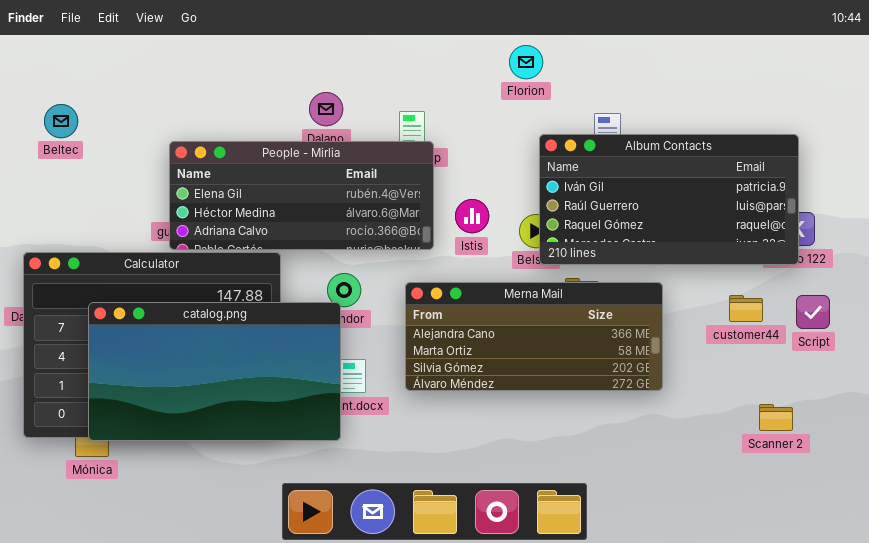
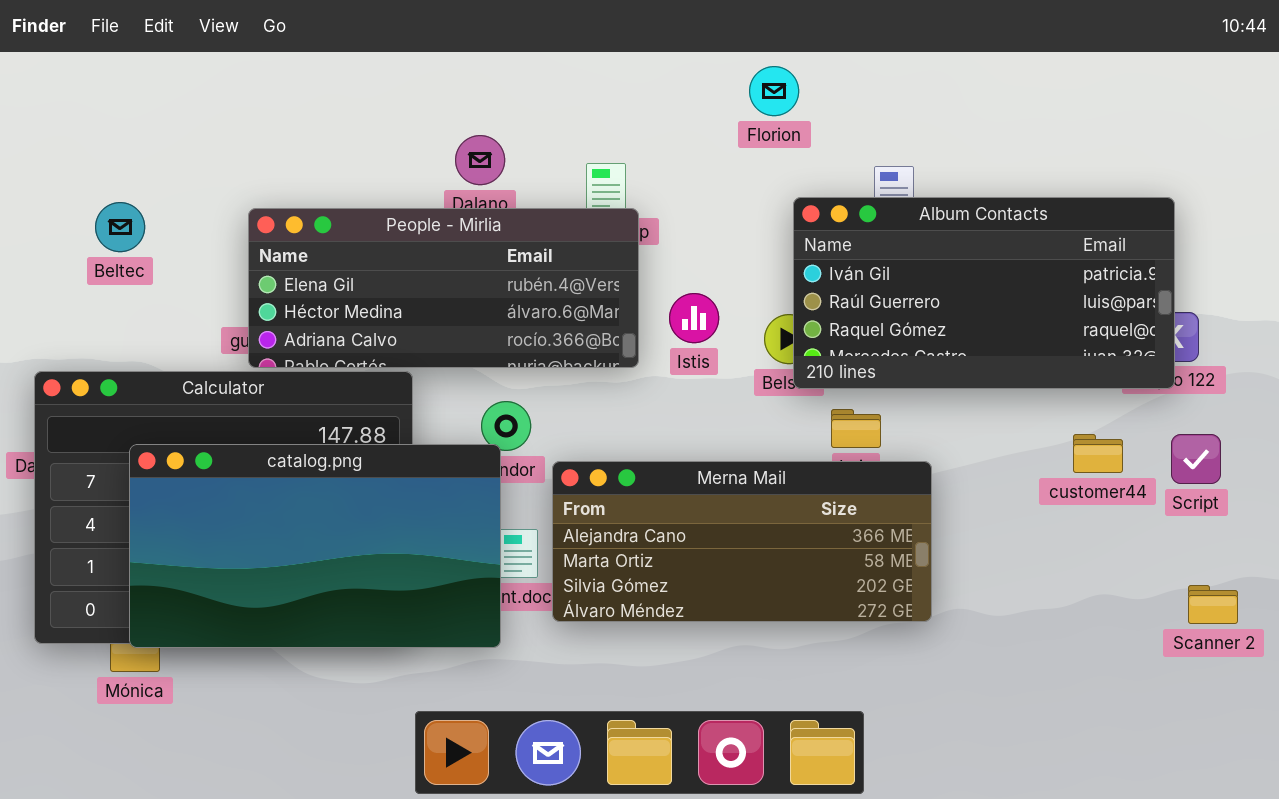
Beltec: [44,104,78,138] -> [95,202,145,252], moved
Merna Mail: [405,282,663,391] -> [552,461,932,622], moved
Scanner 2: [759,404,793,431] -> [1188,585,1238,624], moved

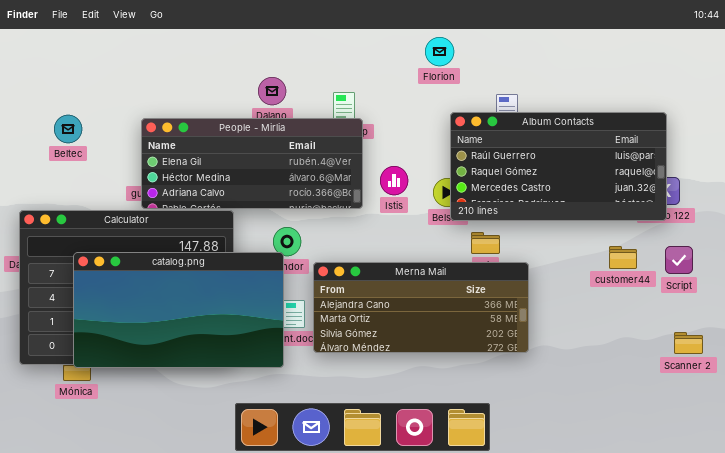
Album Contacts: [793,197,1175,389] -> [450,112,667,221], scrolled down 1 row

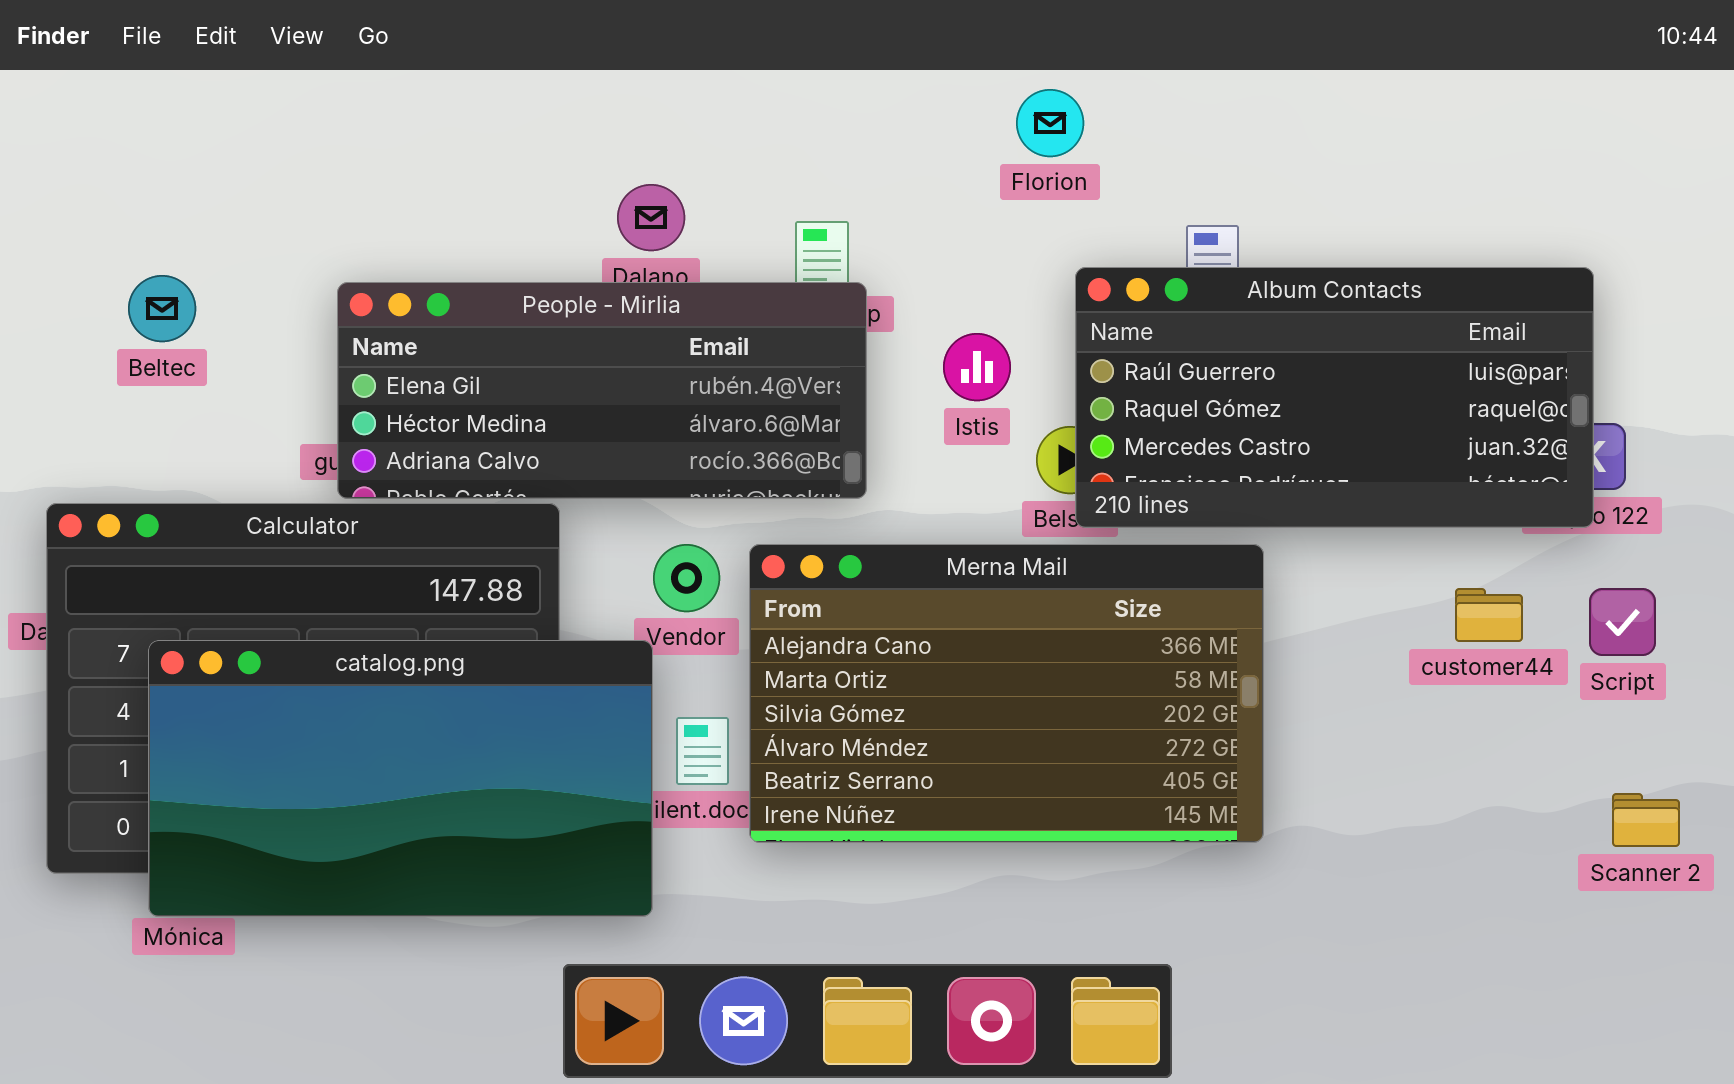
Istis: [380,166,408,195] -> [943,333,1011,401], moved
catalog.png: [73,252,284,368] -> [148,640,653,917], moved
Merna Mail: [313,262,529,353] -> [749,544,1264,843], resized

